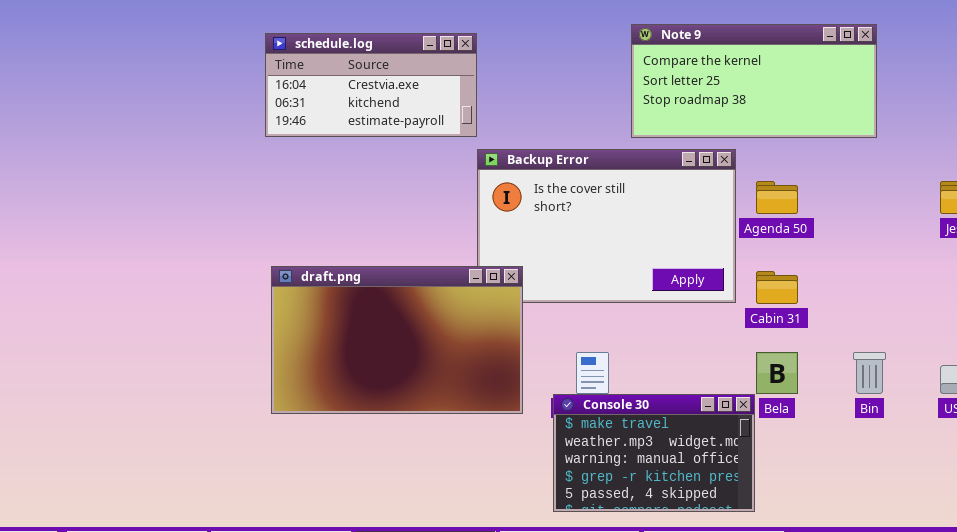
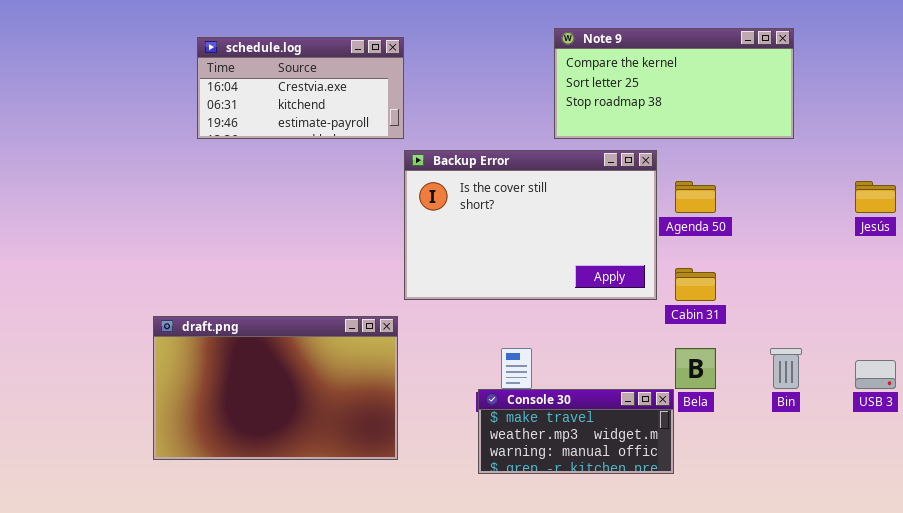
draft.png: [271,266,523,414] -> [153,316,398,460], moved
Console 30: [553,394,755,512] -> [478,389,674,474], resized

